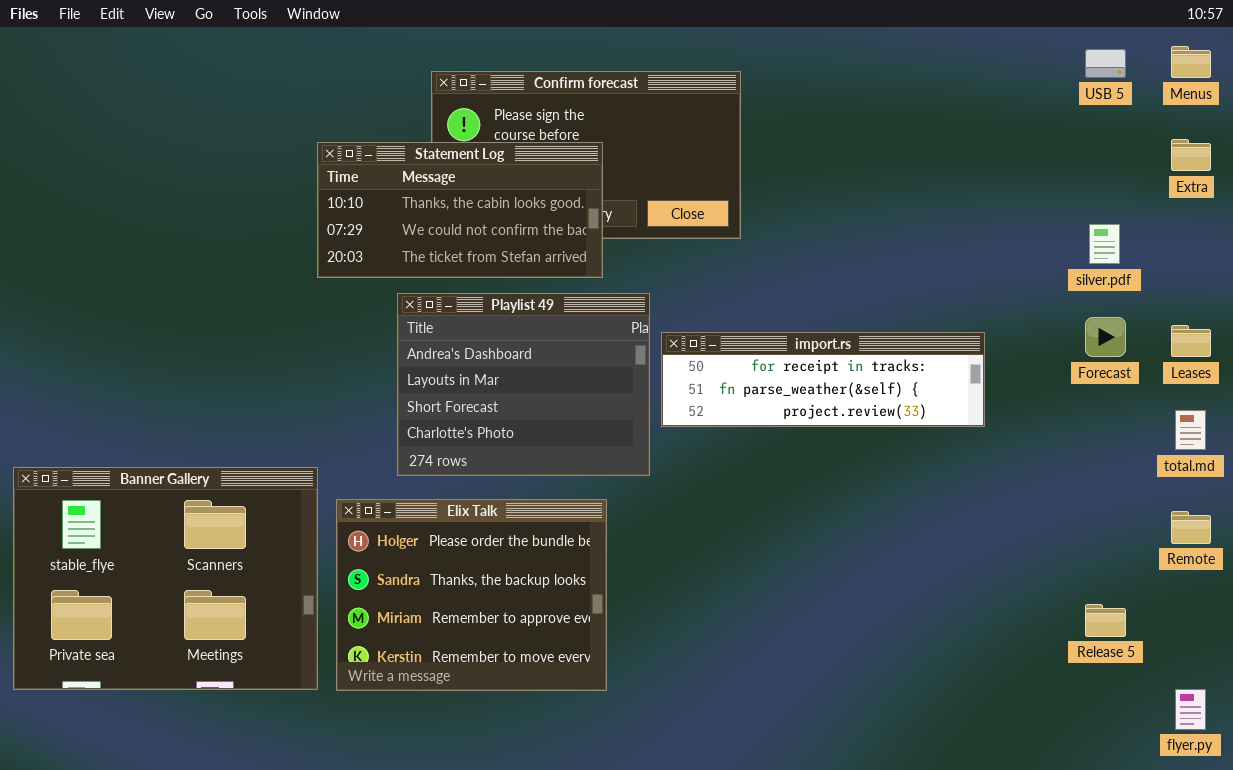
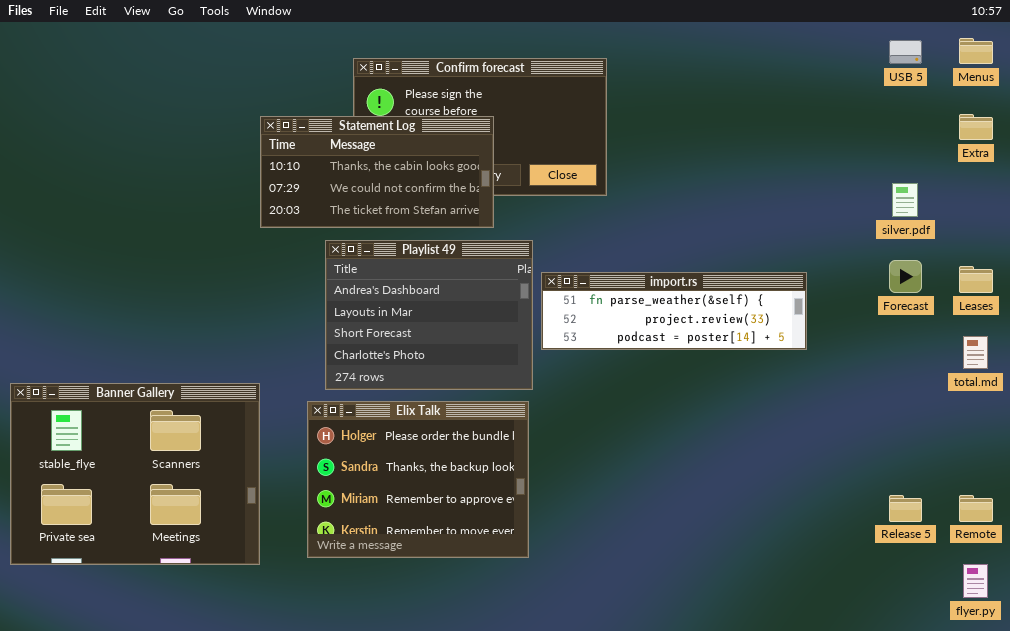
import.rs: [661,332,985,427] -> [541,272,807,350], scrolled down 1 row
Elix Talk: [336,499,607,691] -> [307,401,529,558], moved
Remote: [1171,511,1211,544] -> [959,495,993,522], moved

